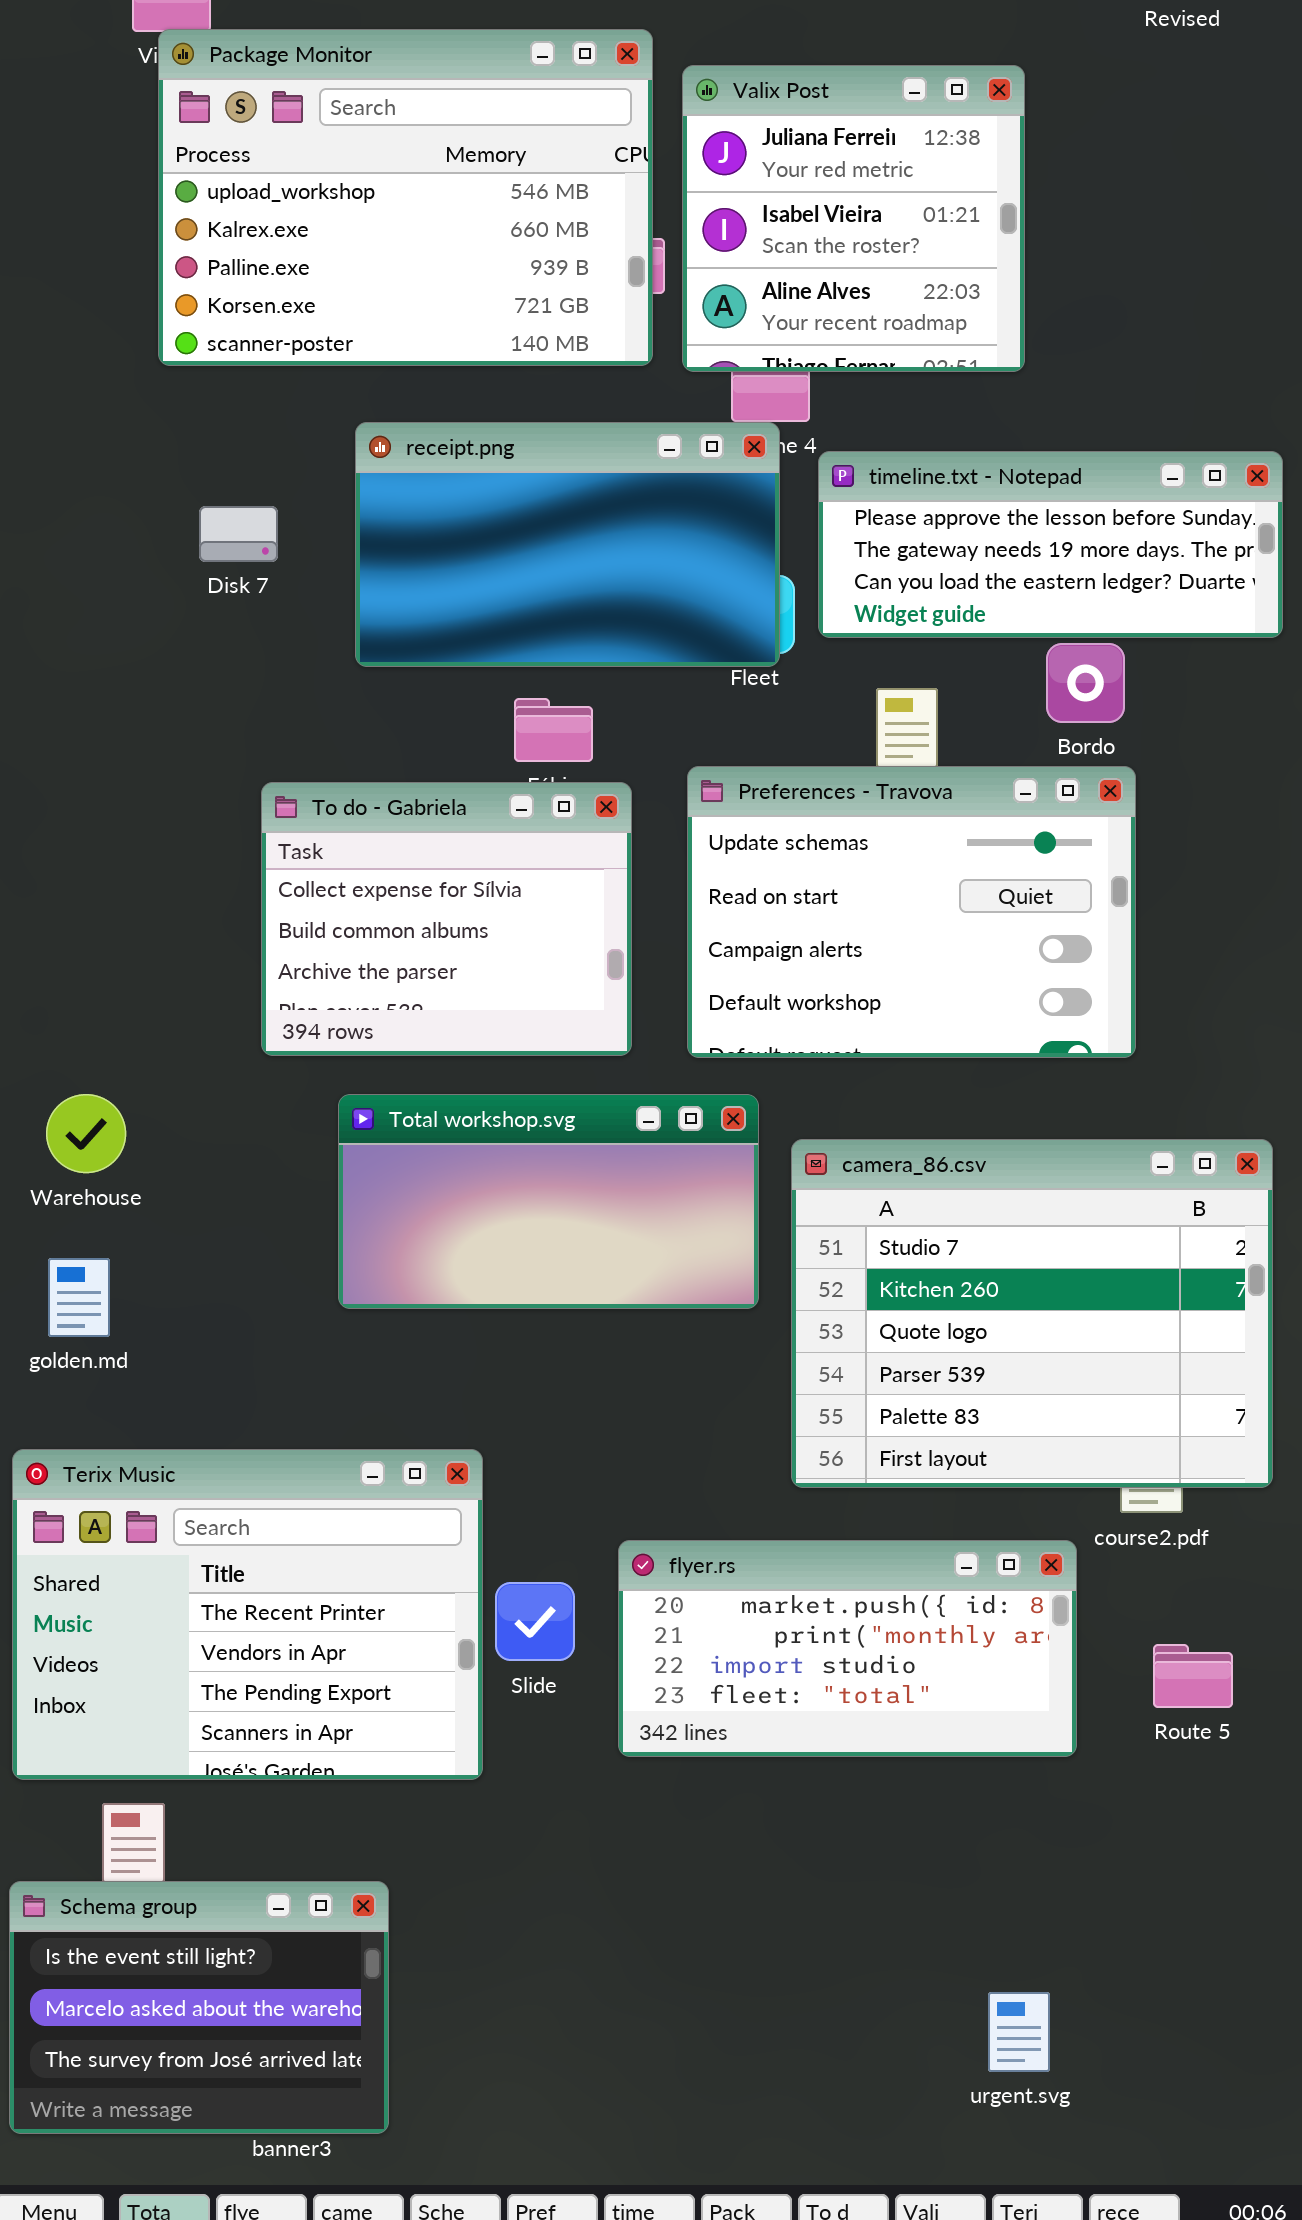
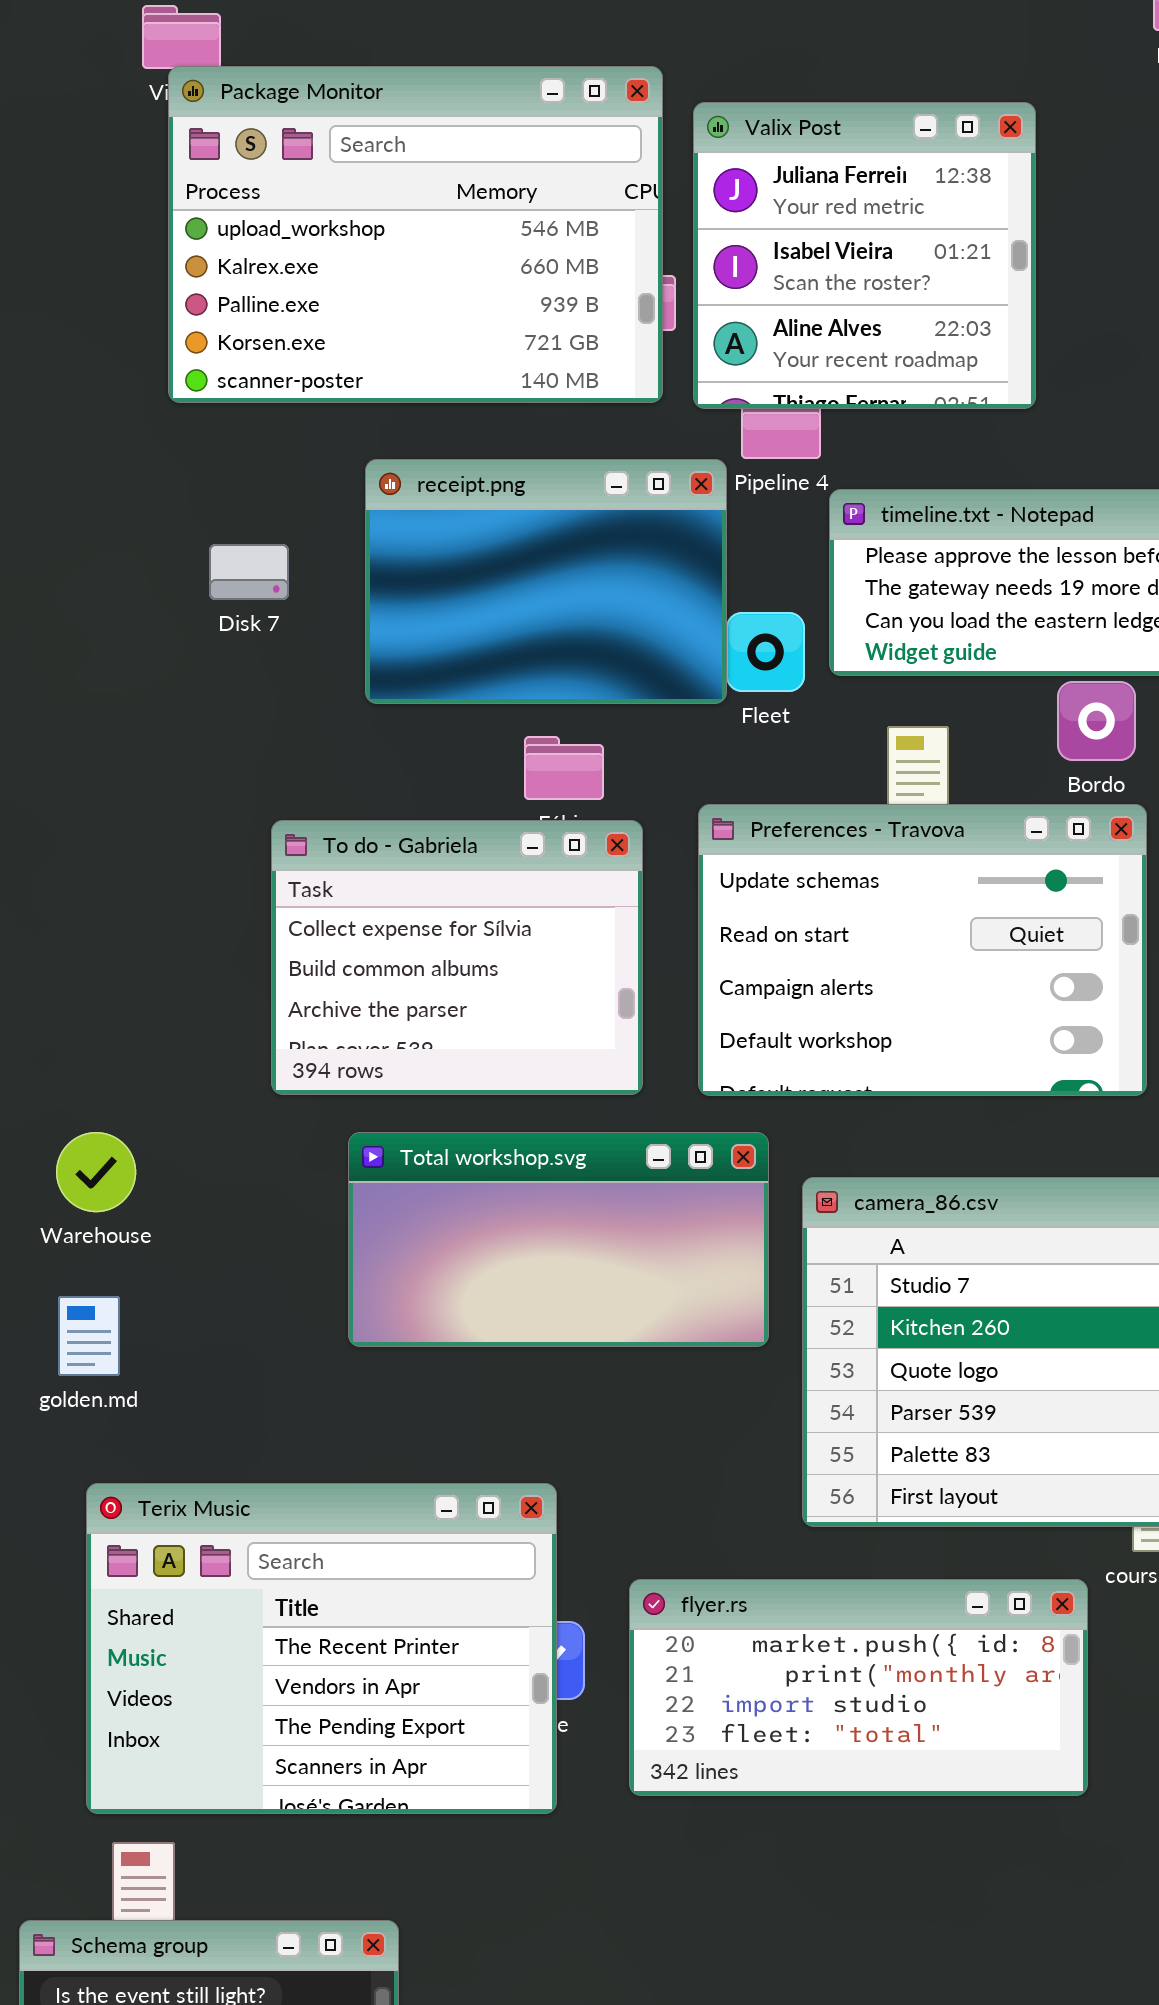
receipt.png: [355,422,780,667] -> [365,459,727,704], resized
Terix Music: [12,1449,483,1780] -> [86,1483,557,1814], moved

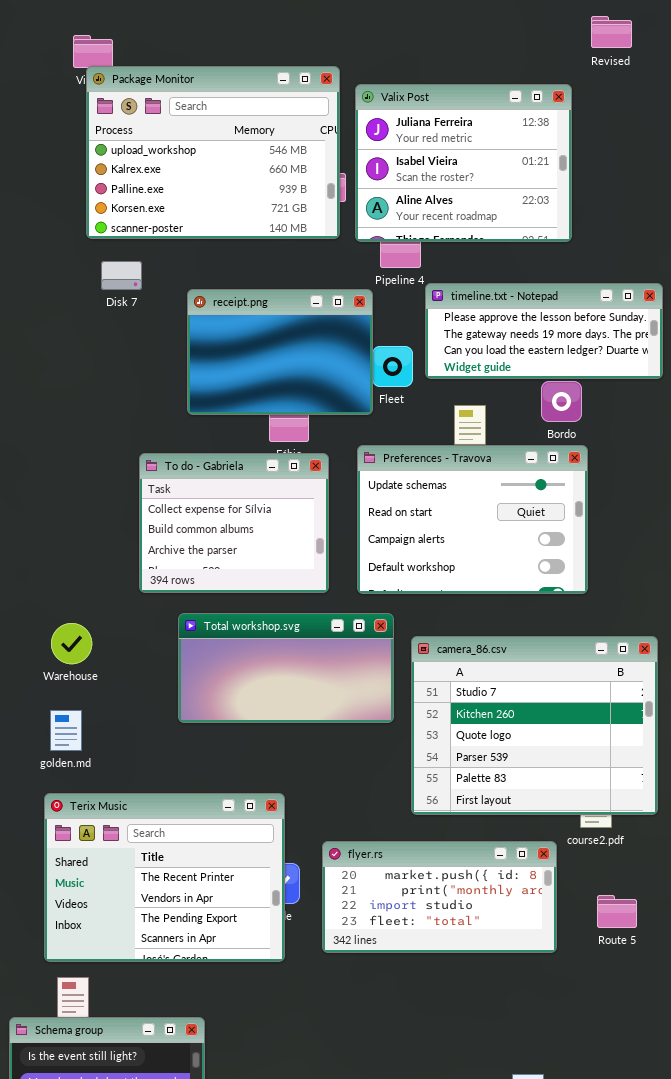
Valix Post: [693,102,1036,409] -> [355,84,572,242], resized
receipt.png: [365,459,727,704] -> [187,289,373,415], moved
Disk 7: [209,544,289,600] -> [101,261,142,290], moved
Warehouse: [56,1132,136,1212] -> [51,623,92,664], moved
golden.md: [58,1296,120,1376] -> [50,710,82,751], moved

